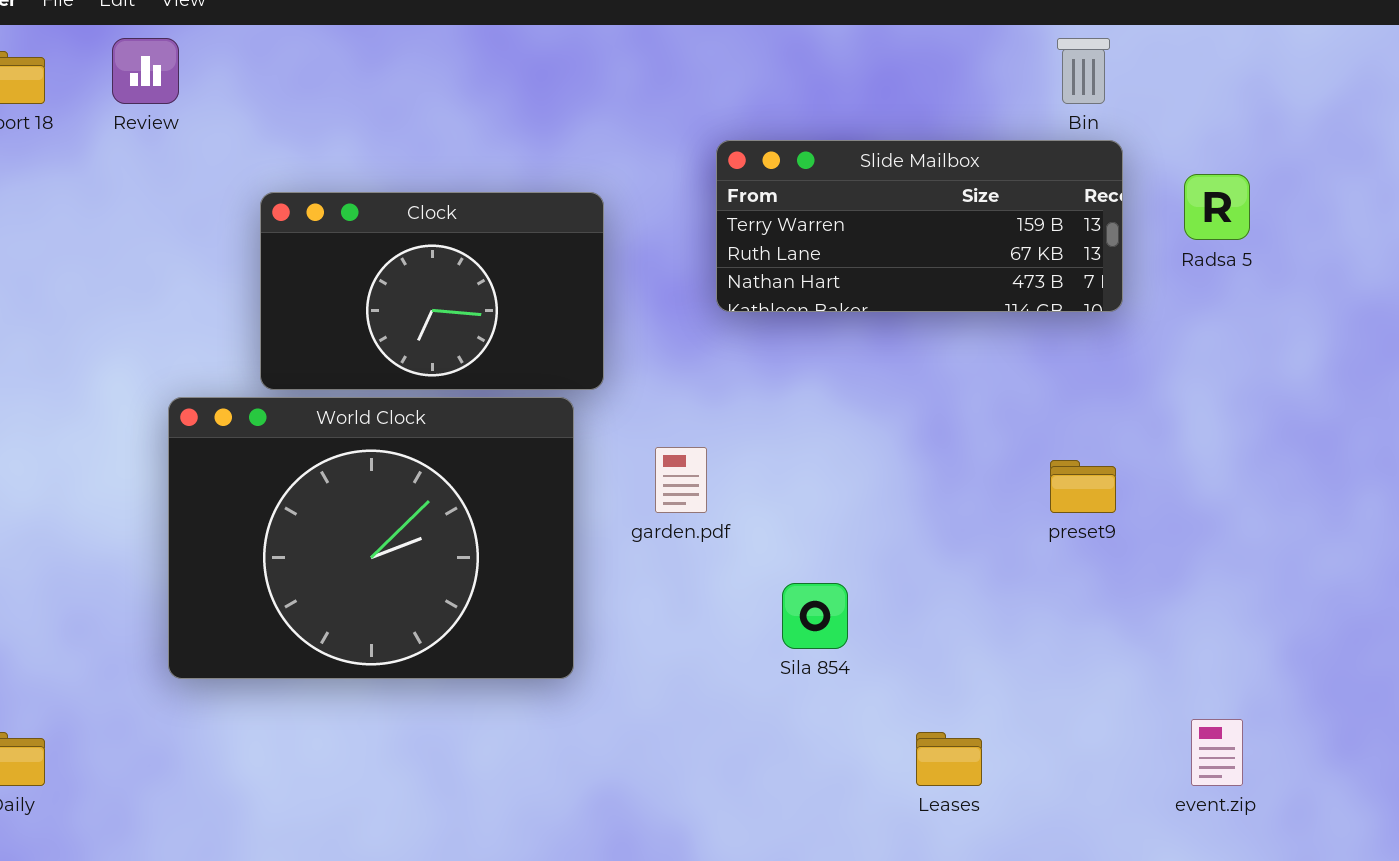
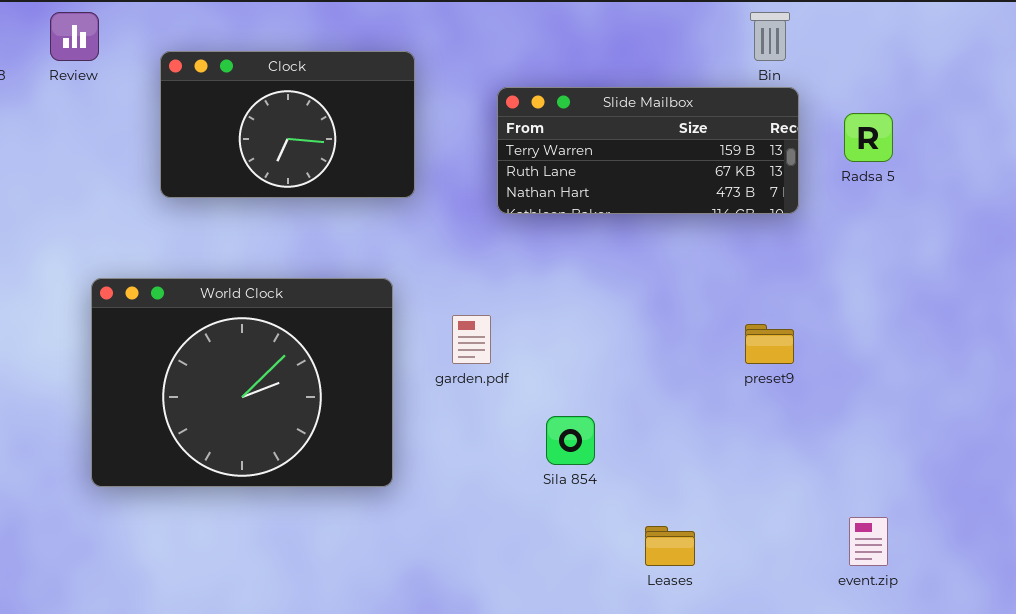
Clock: [260,192,604,390] -> [160,51,415,198], moved

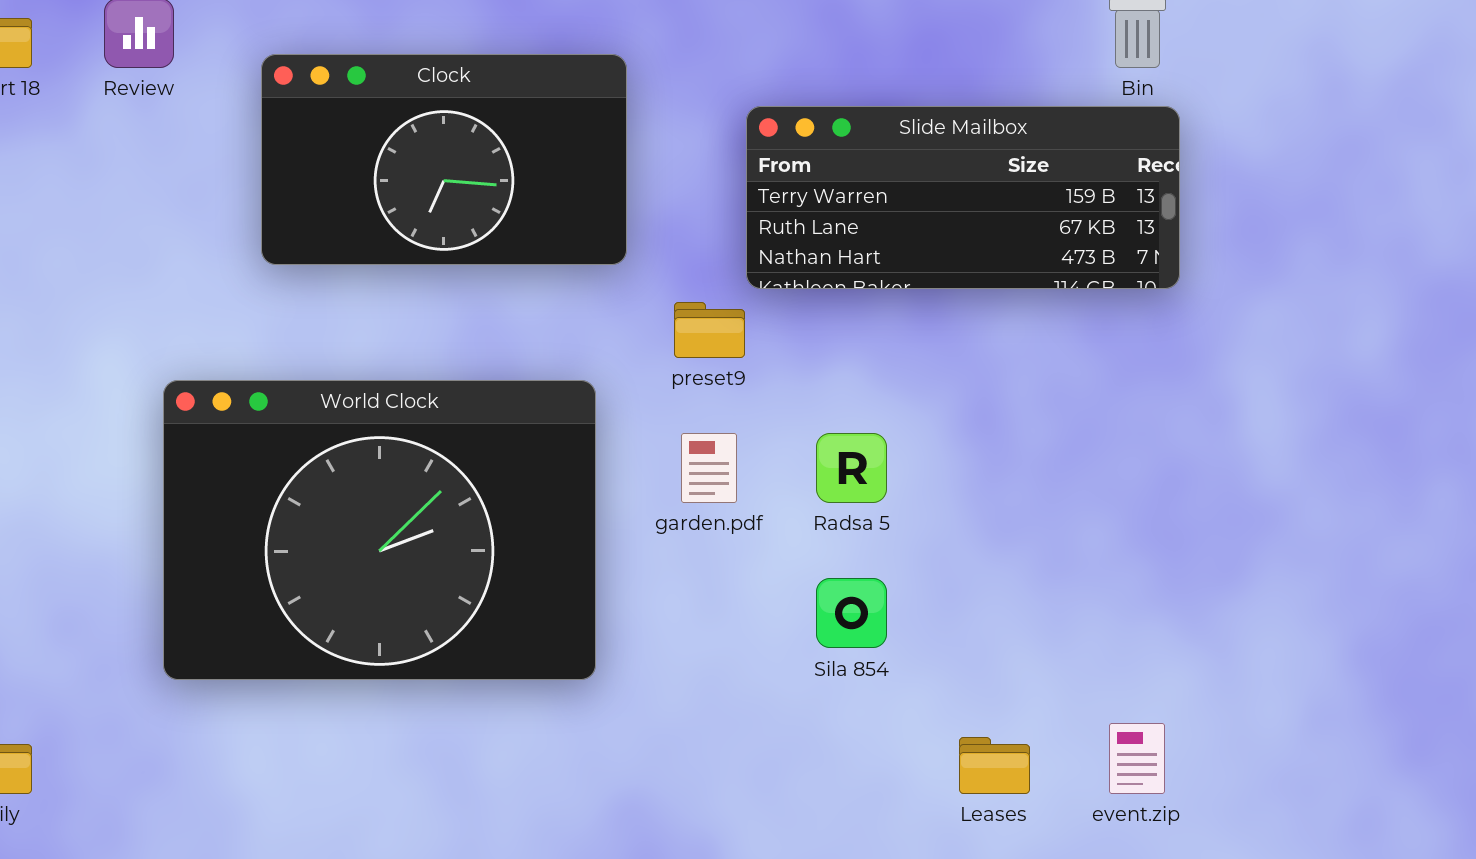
Radsa 5: [844,113,893,162] -> [816,433,887,503], moved
preset9: [745,324,794,364] -> [674,302,745,358], moved
event.zip: [849,517,888,566] -> [1109,723,1165,794], moved

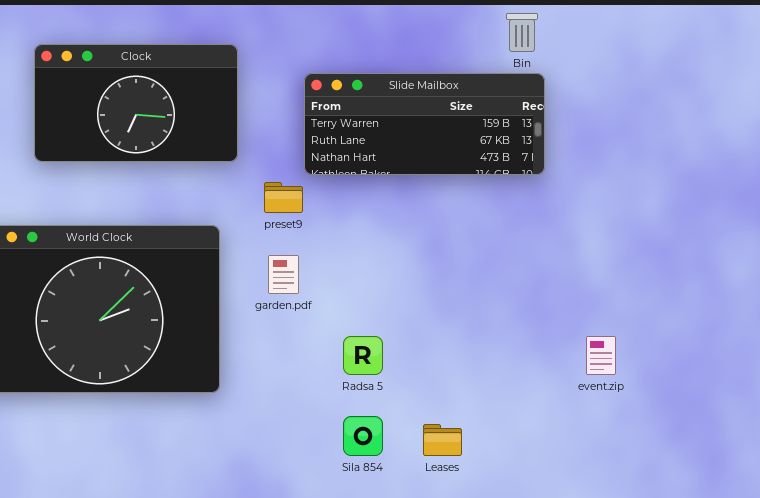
Radsa 5: [816,433,887,503] -> [343,336,383,375], moved
Sila 854: [816,578,887,648] -> [343,416,383,456], moved
event.zip: [1109,723,1165,794] -> [586,336,616,375], moved

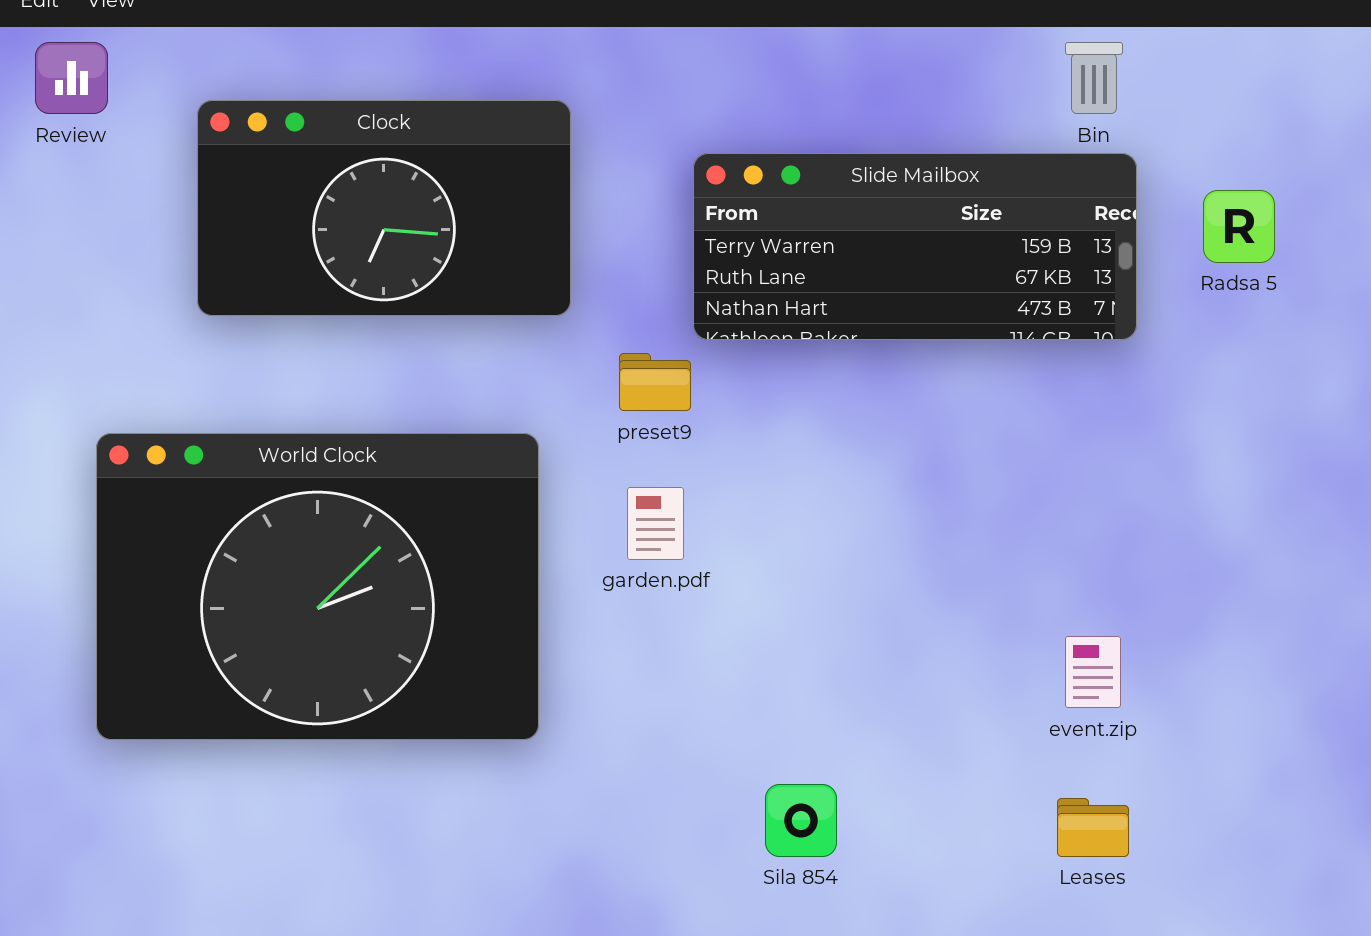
Radsa 5: [343,336,383,375] -> [1203,190,1275,263], moved
event.zip: [586,336,616,375] -> [1065,636,1121,708], moved
Leases: [423,424,462,456] -> [1057,798,1129,857], moved

